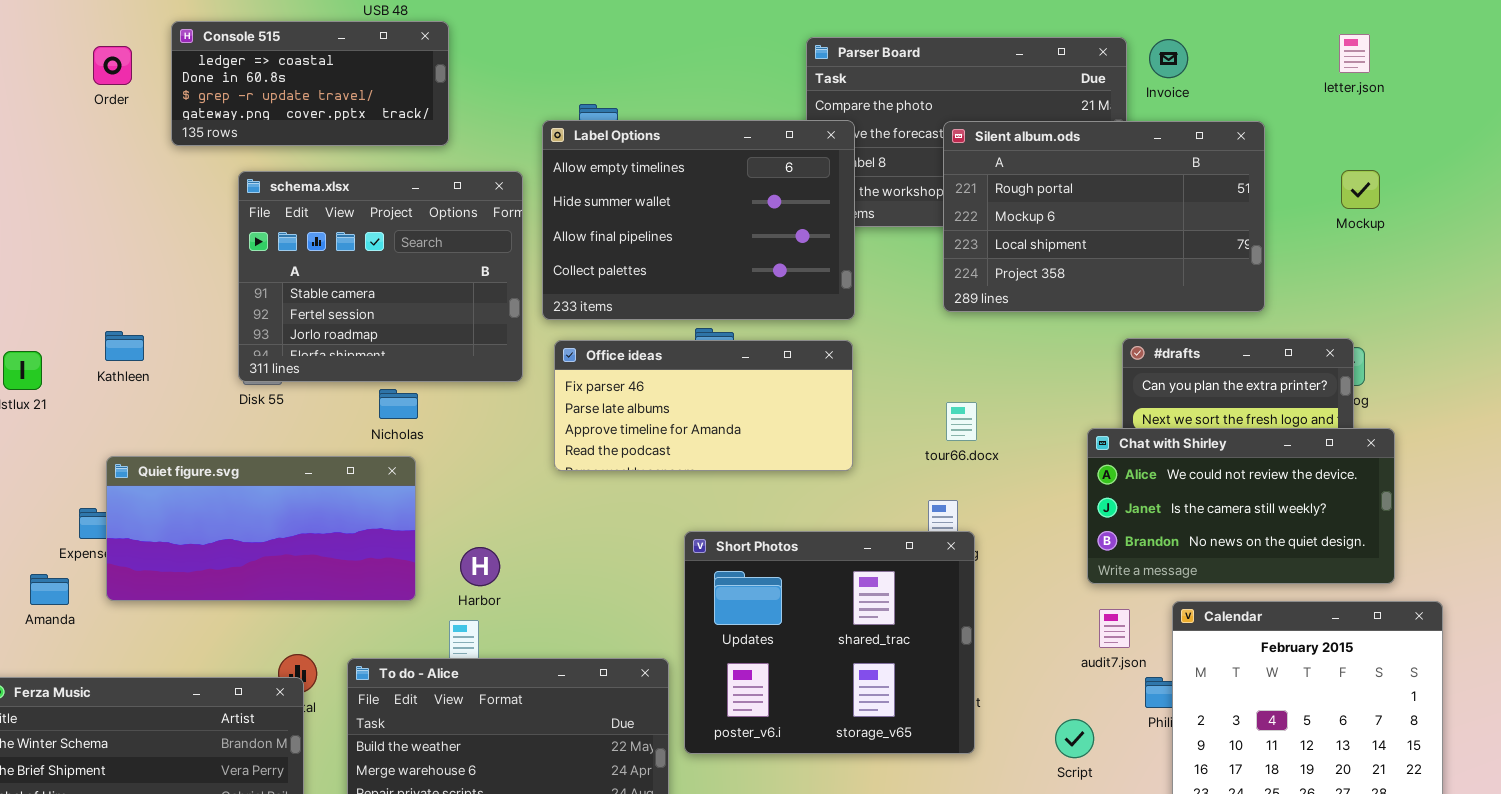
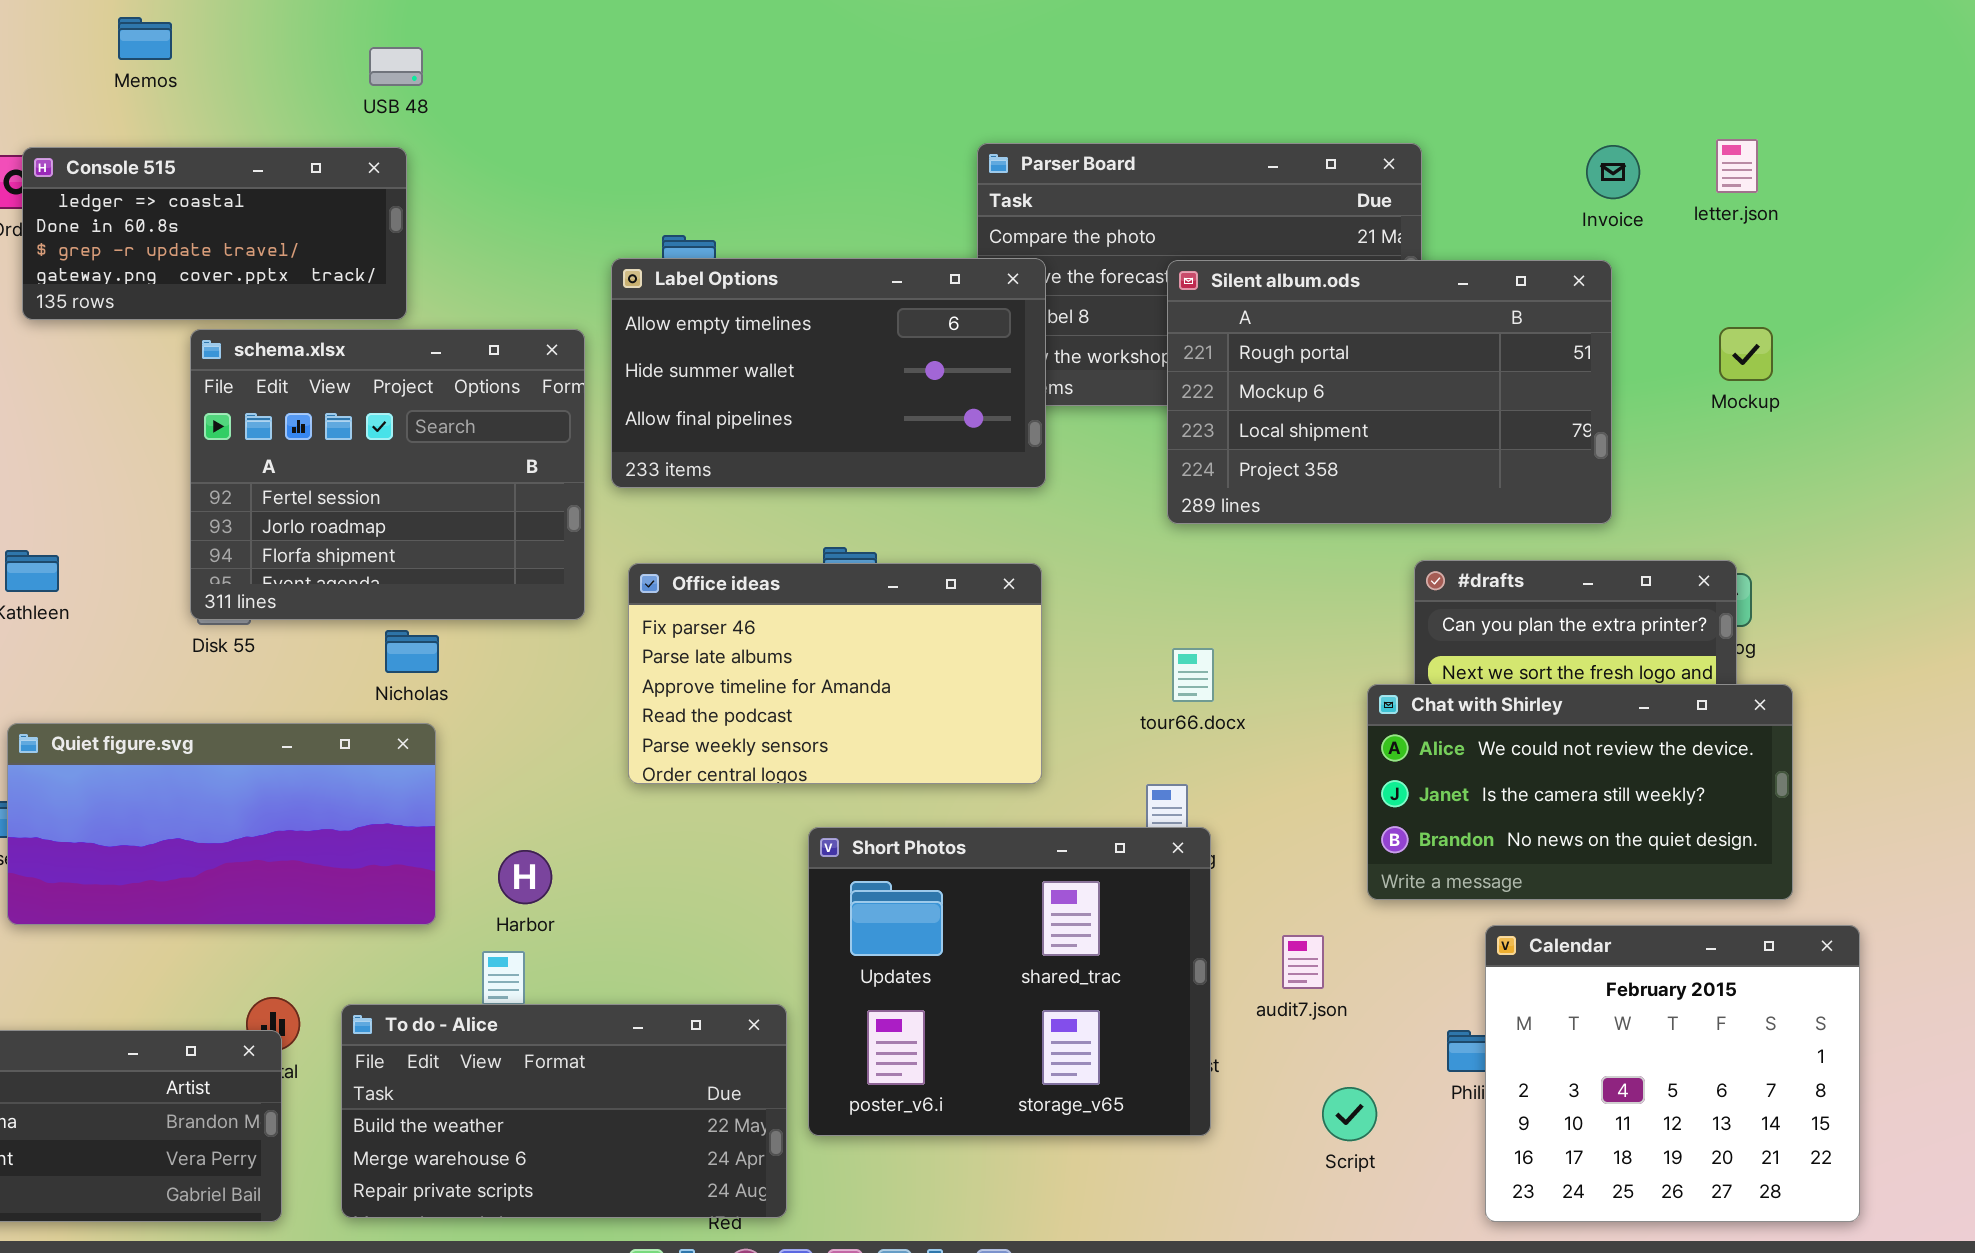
Console 515: [171,21,449,146] -> [22,147,407,320], moved
Invoice: [1149,39,1188,78] -> [1586,145,1640,199], moved
Label Options: [542,120,855,320] -> [611,258,1046,488], resized
schema.xlsx: [238,171,523,382] -> [190,329,585,620], scrolled down 1 row
Office ideas: [554,340,853,471] -> [628,563,1042,784], resized
audit7.json: [1099,609,1130,648] -> [1282,935,1324,989], moved

